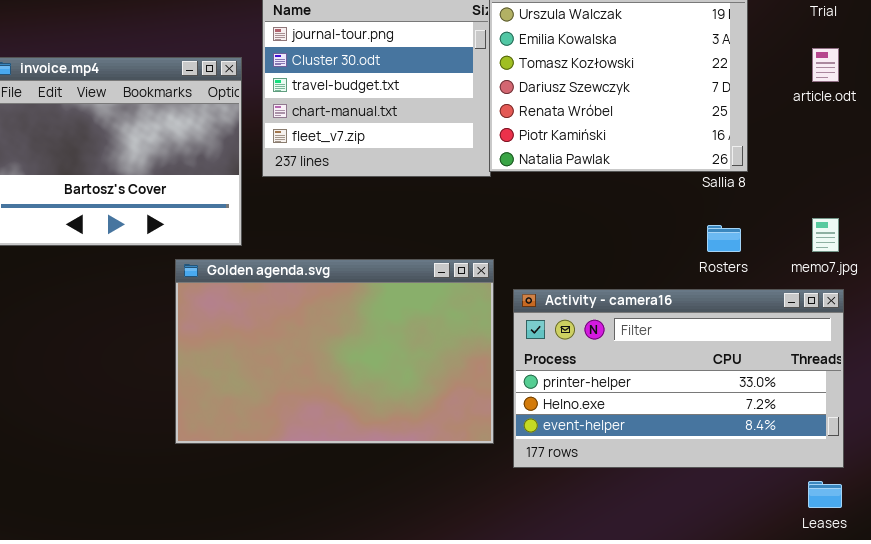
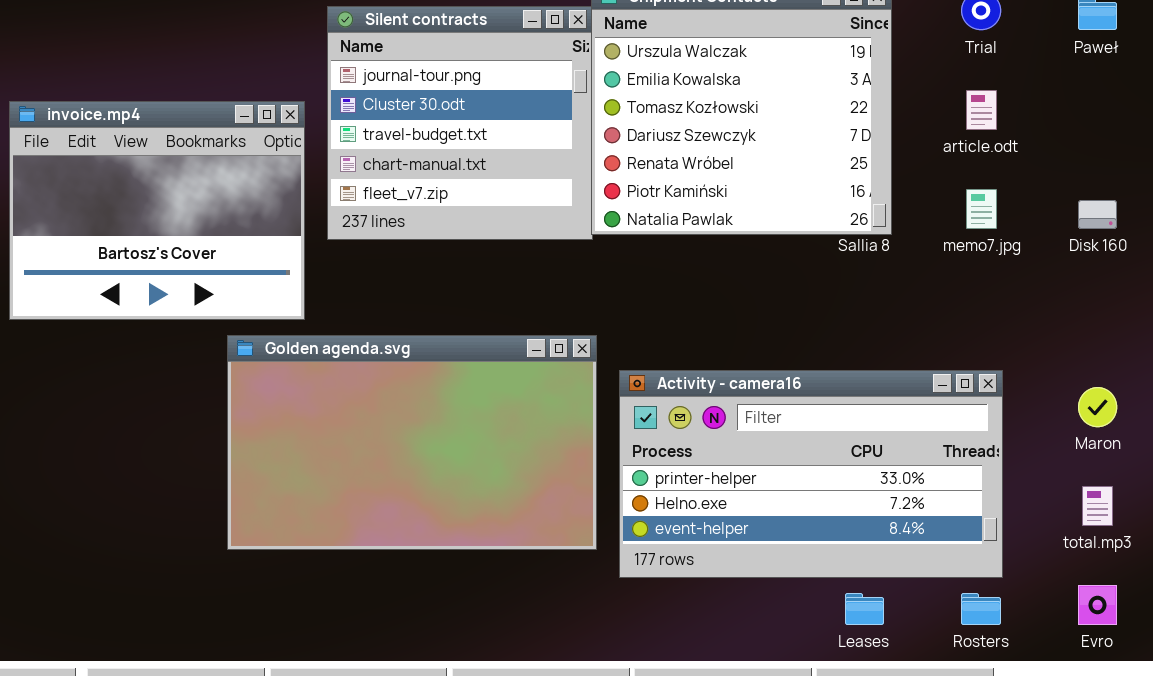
memo7.jpg: [812,218,839,252] -> [966,189,997,229], moved
Rosters: [707,225,741,252] -> [961,593,1001,625], moved
Leases: [808,481,842,508] -> [845,593,884,625], moved

